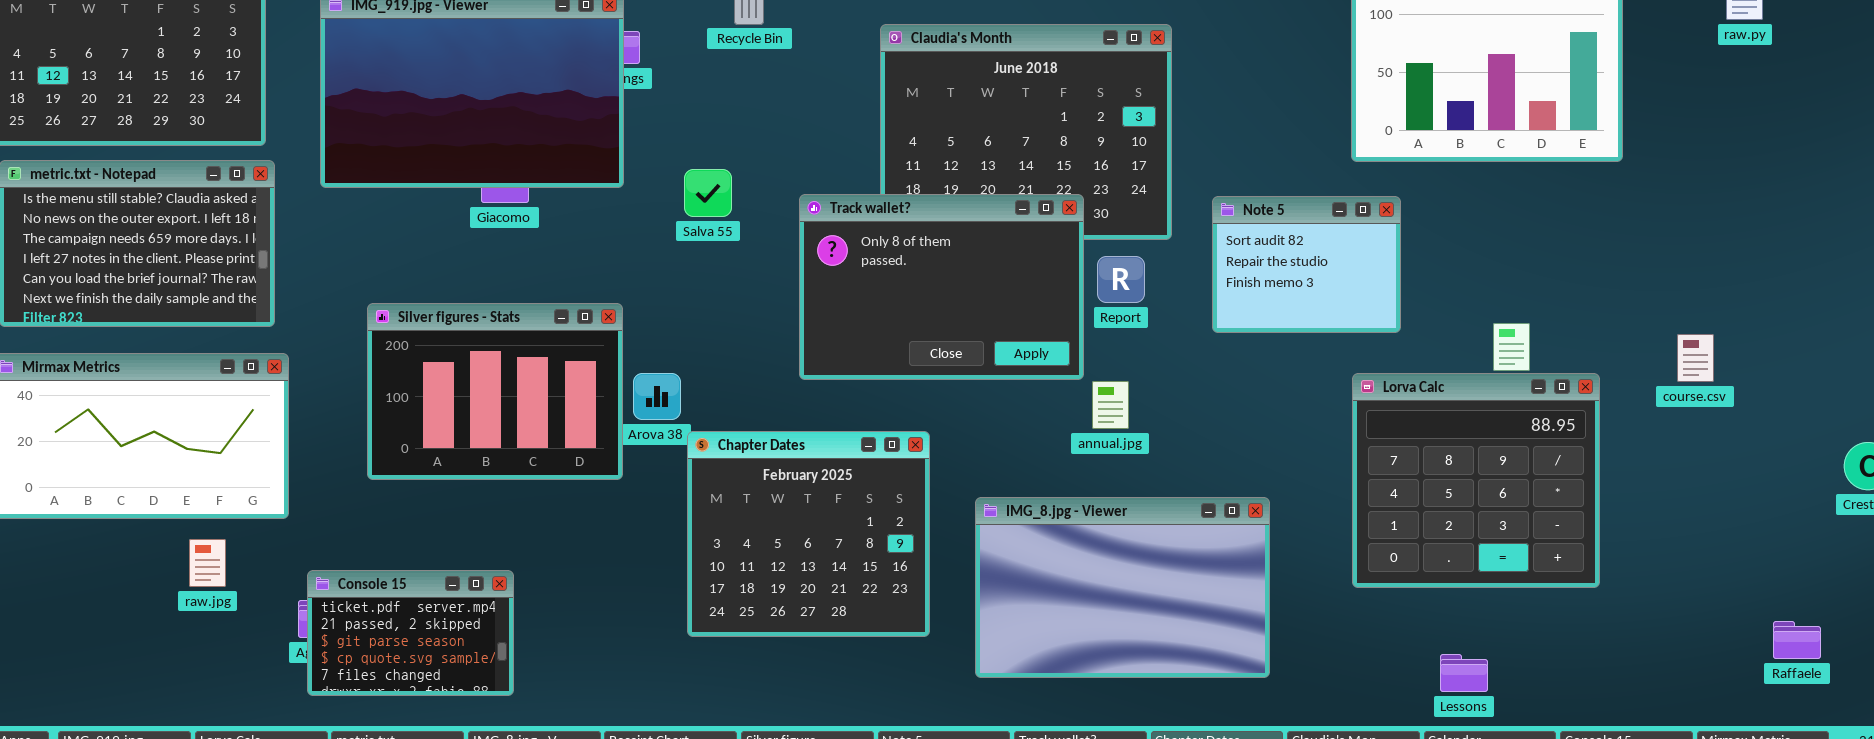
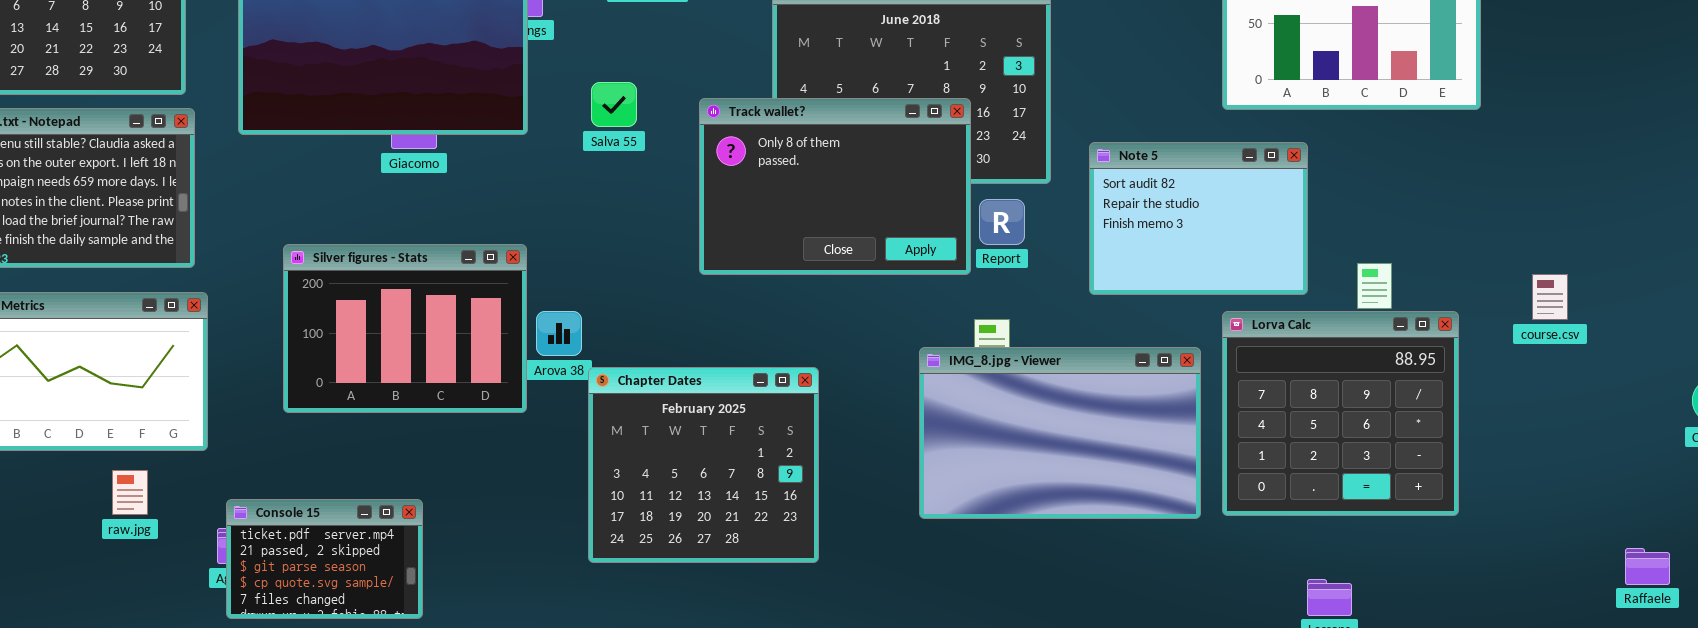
Salva 55: [684,169,732,217] -> [591,82,637,127], moved
Track wallet?: [799,194,1084,380] -> [699,98,971,275], moved
Note 5: [1212,196,1401,333] -> [1089,142,1308,295], resized
IMG_8.jpg - Viewer: [975,497,1270,678] -> [919,347,1201,519], moved

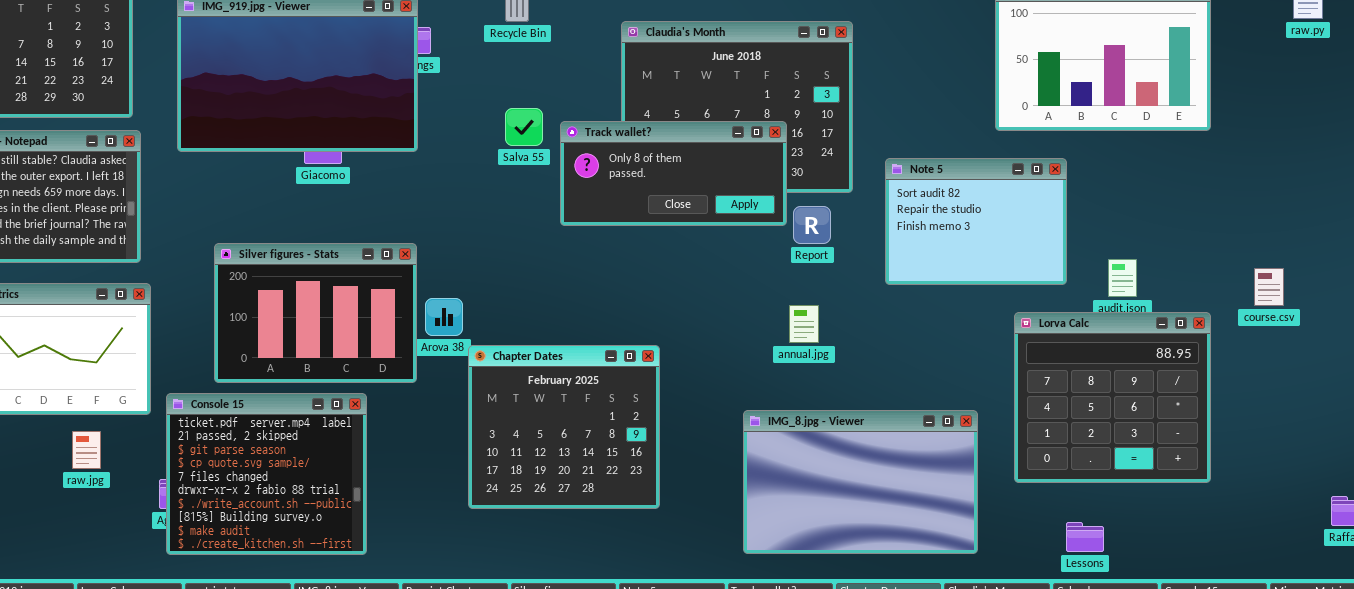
Salva 55: [591,82,637,127] -> [505,108,543,146], moved
Track wallet?: [699,98,971,275] -> [560,121,787,226], resized
Lorva Calc: [1222,311,1459,516] -> [1014,312,1211,483], moved
IMG_8.jpg - Viewer: [919,347,1201,519] -> [743,410,978,554], moved
Console 15: [226,499,423,619] -> [166,393,367,555], resized

